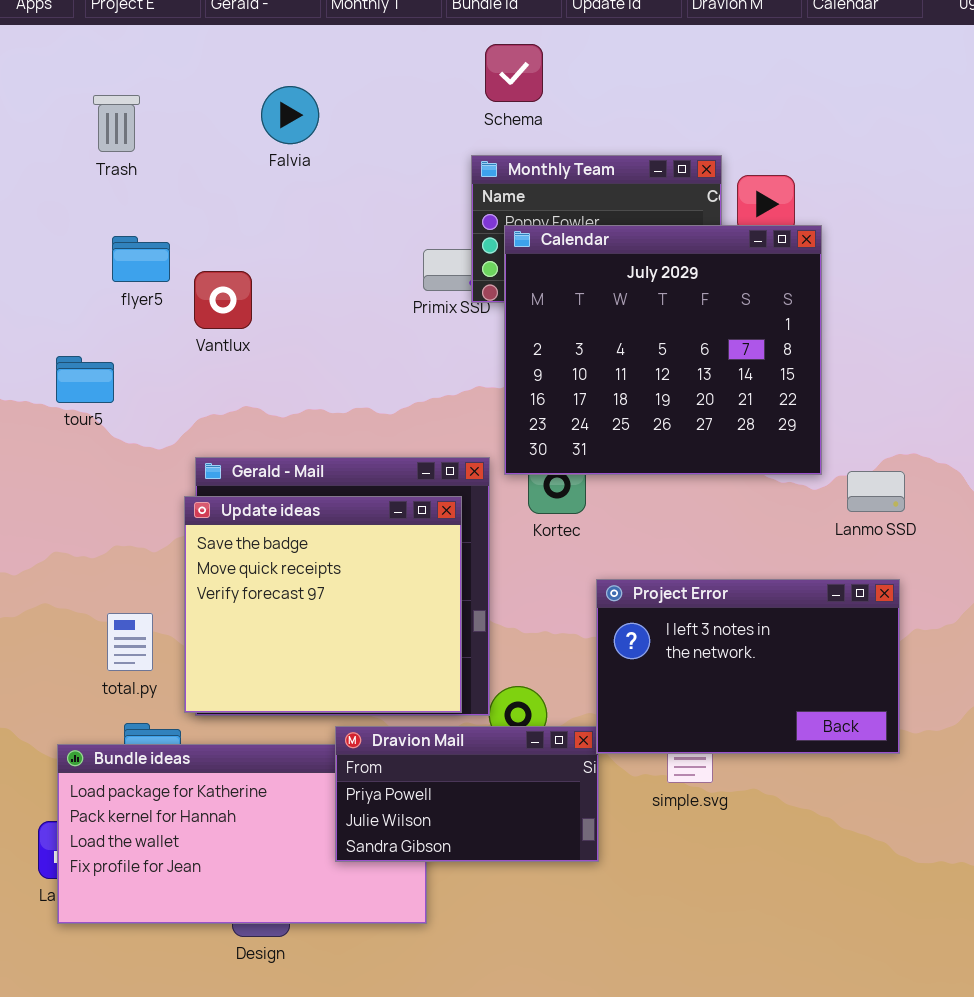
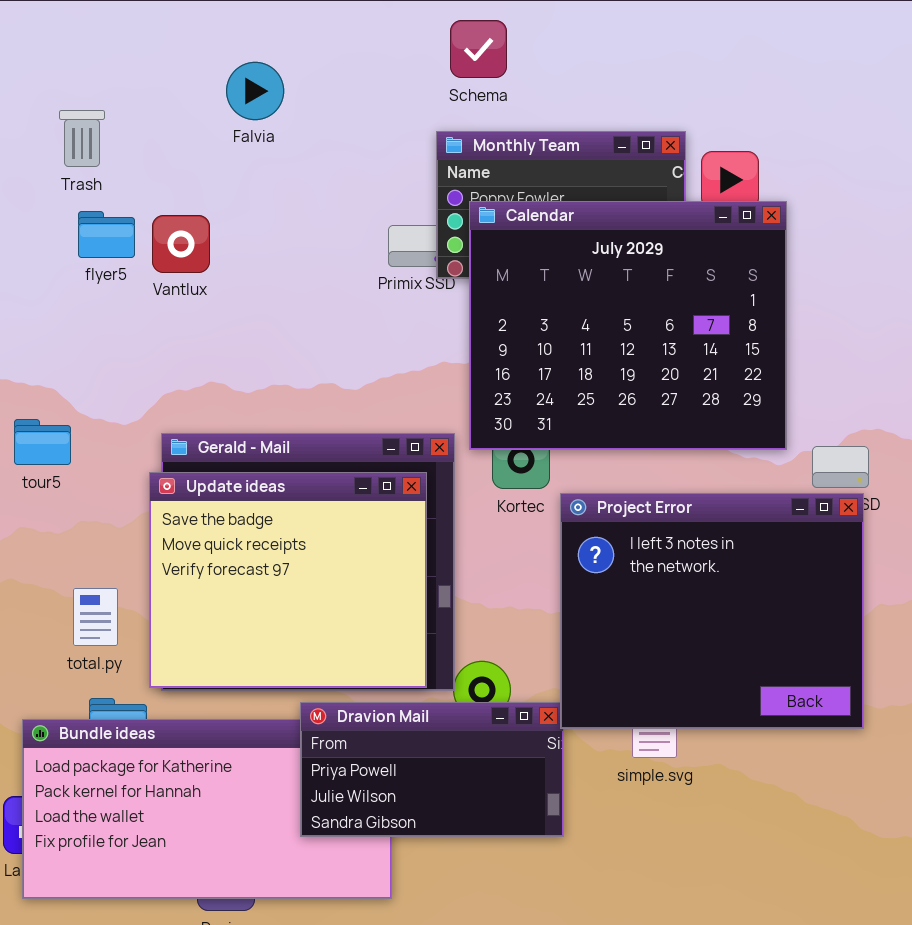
Trash: [93,95,140,152] -> [59,110,105,167], moved
Vantlux: [194,271,252,329] -> [152,215,210,273], moved
tour5: [56,356,114,403] -> [14,419,71,465], moved
Project Error: [596,579,900,754] -> [560,493,864,729], resized

